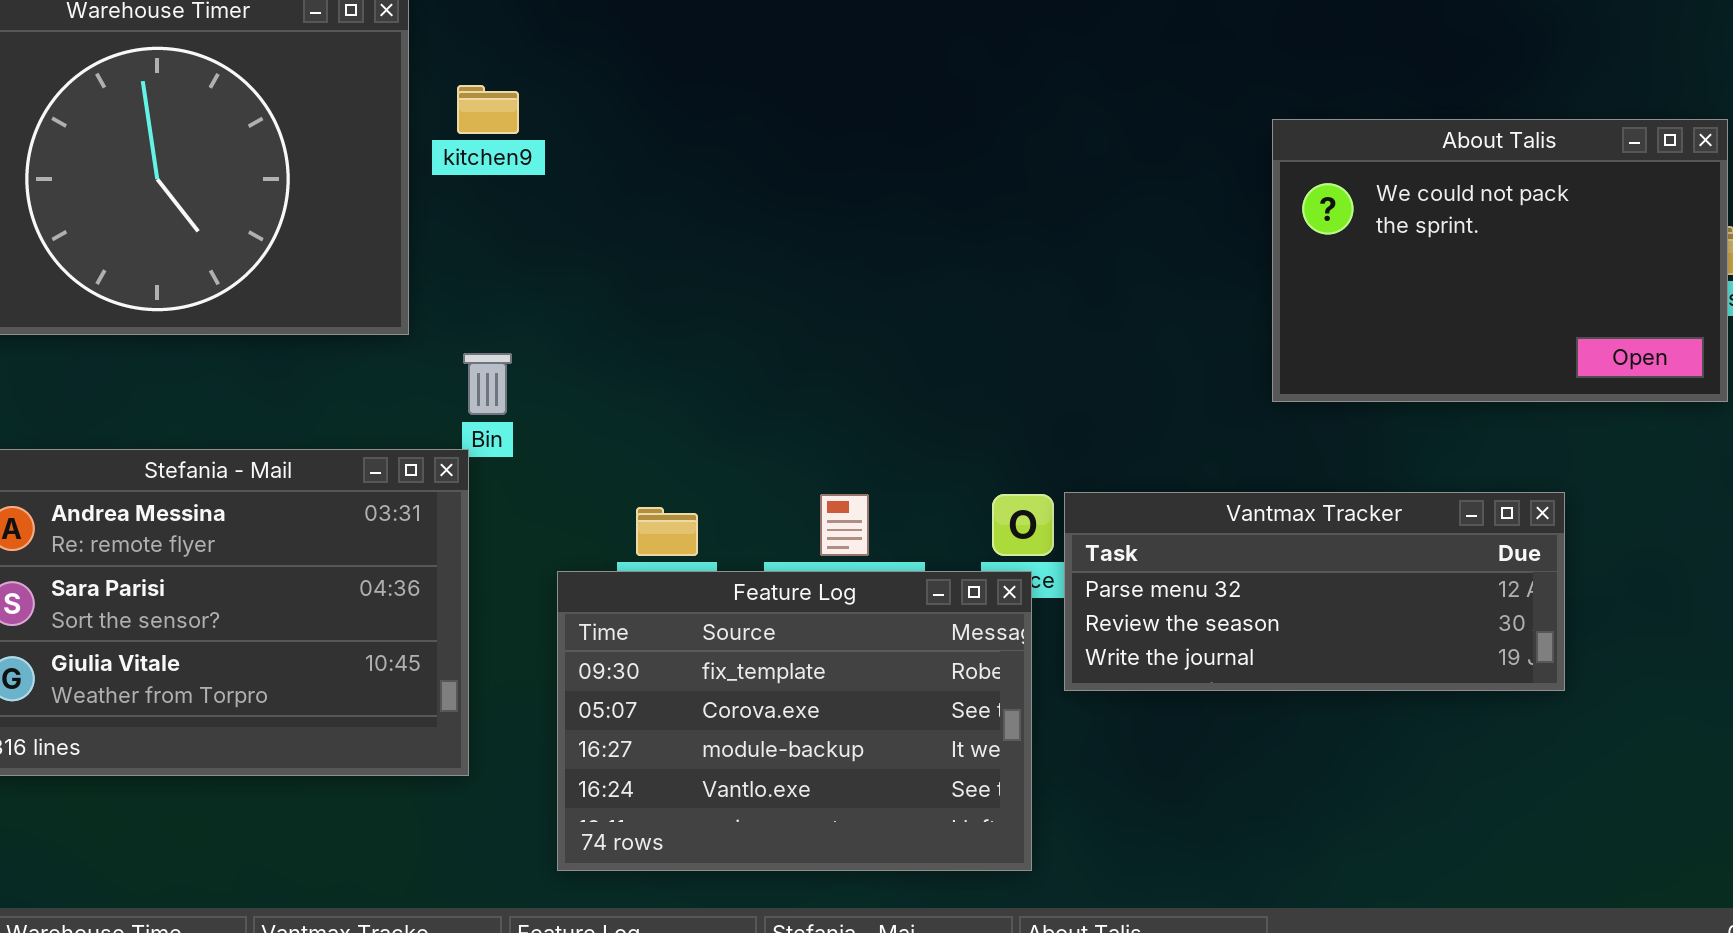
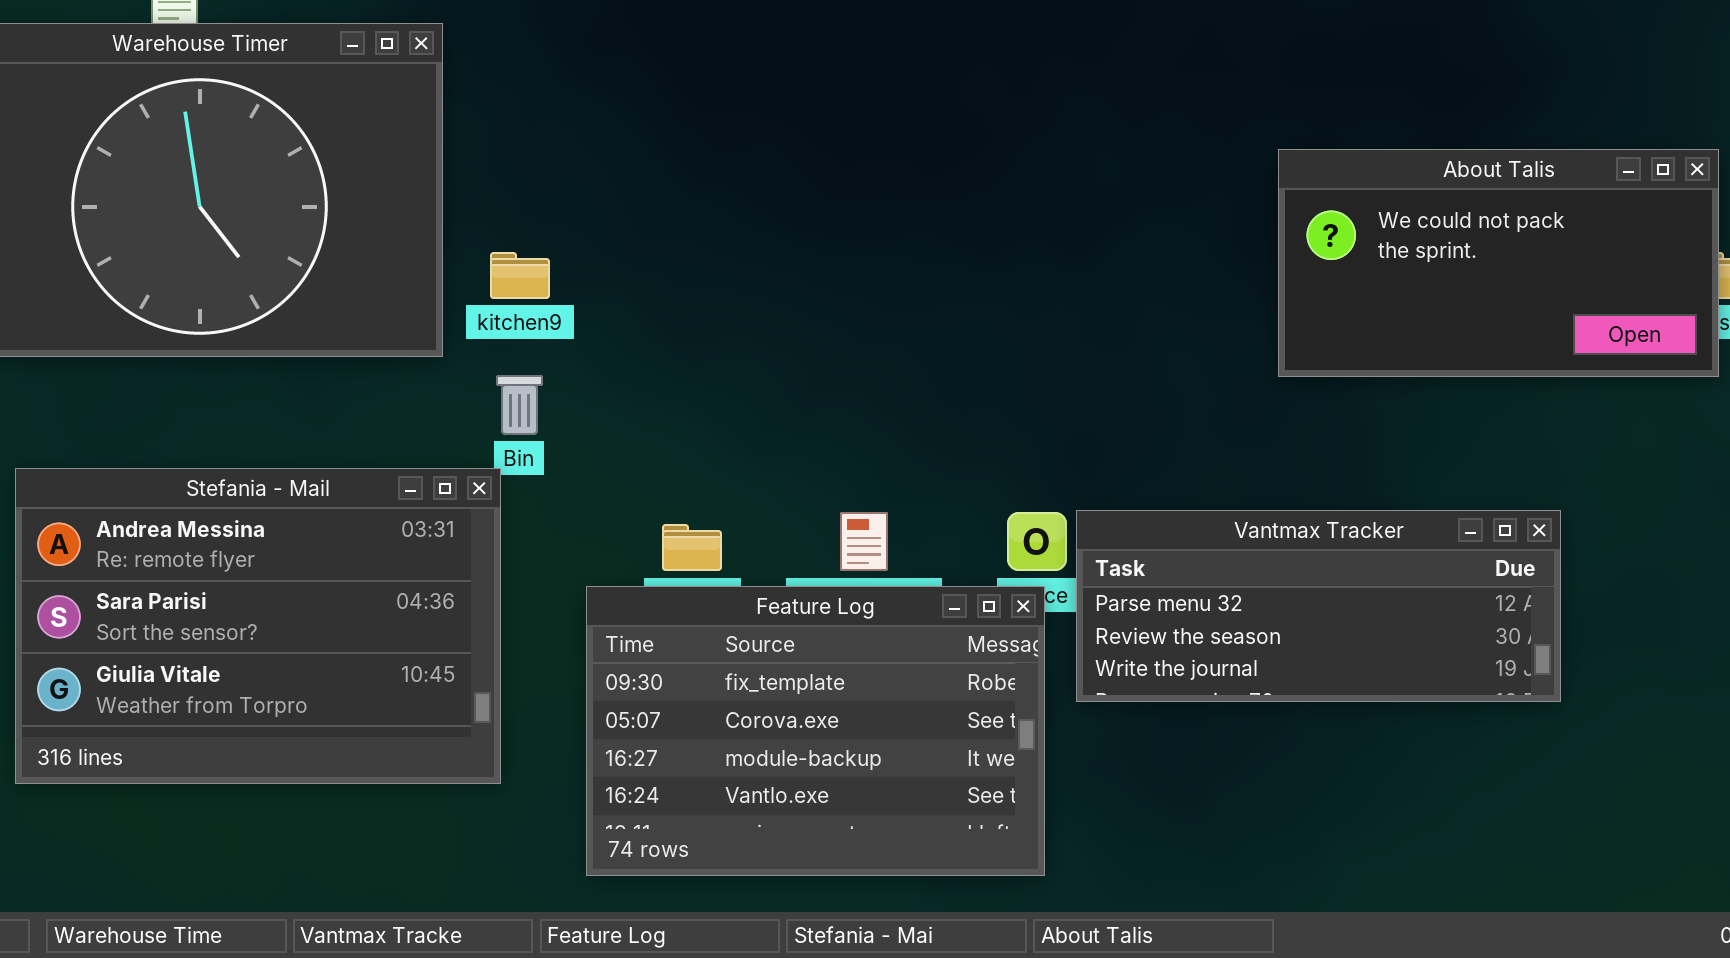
kitchen9: [457,85,519,134] -> [490,252,550,299], moved
About Talis: [1272,119,1728,402] -> [1278,149,1719,377], resized

